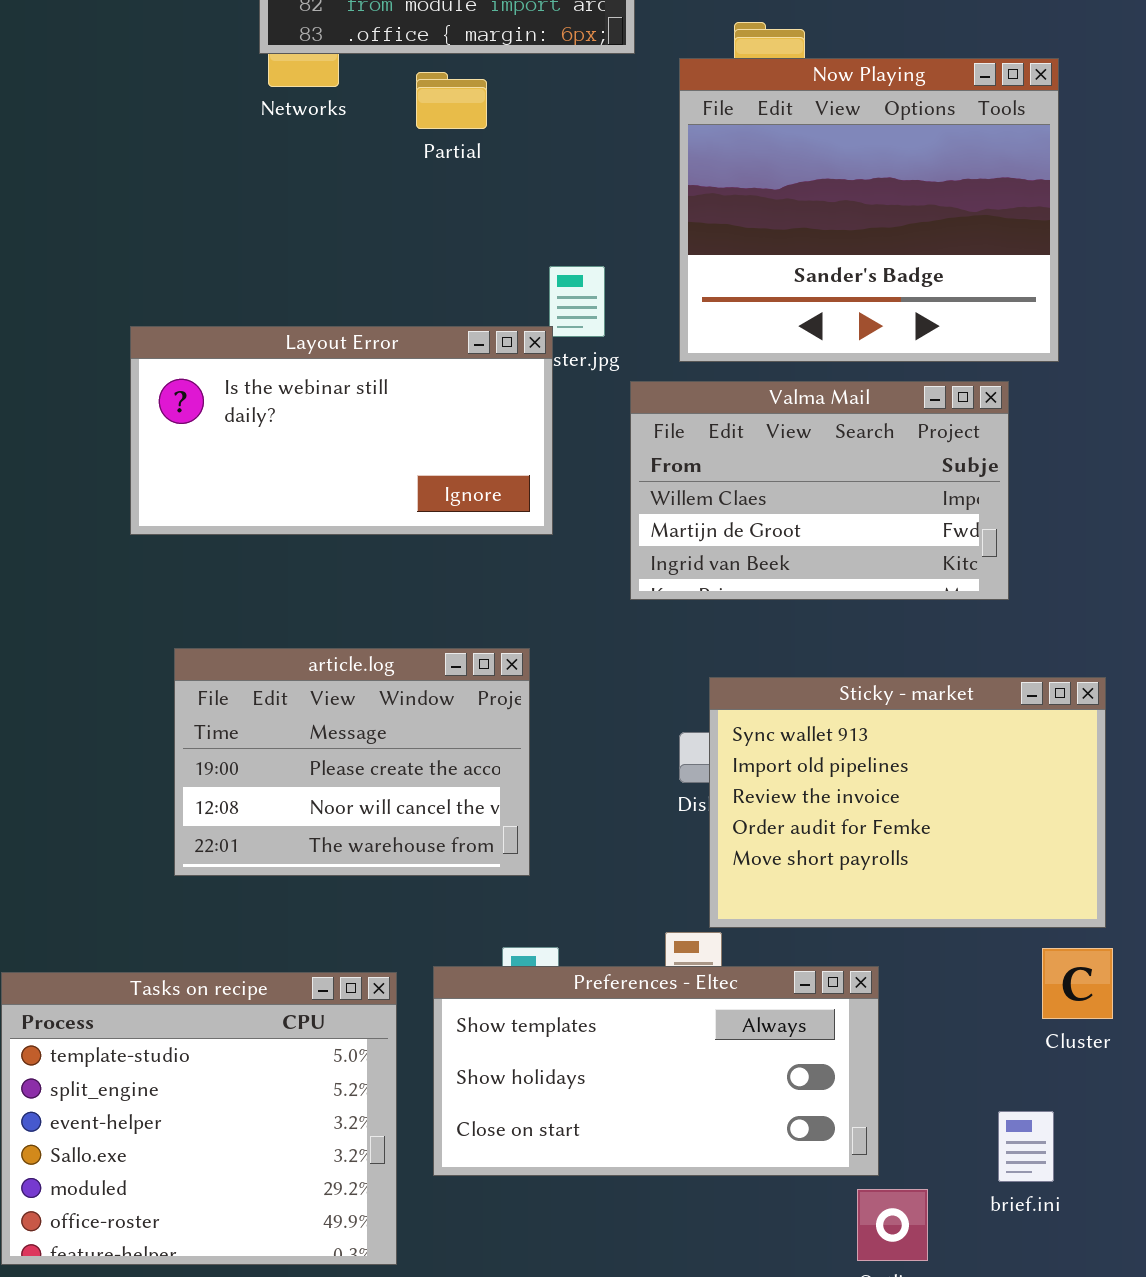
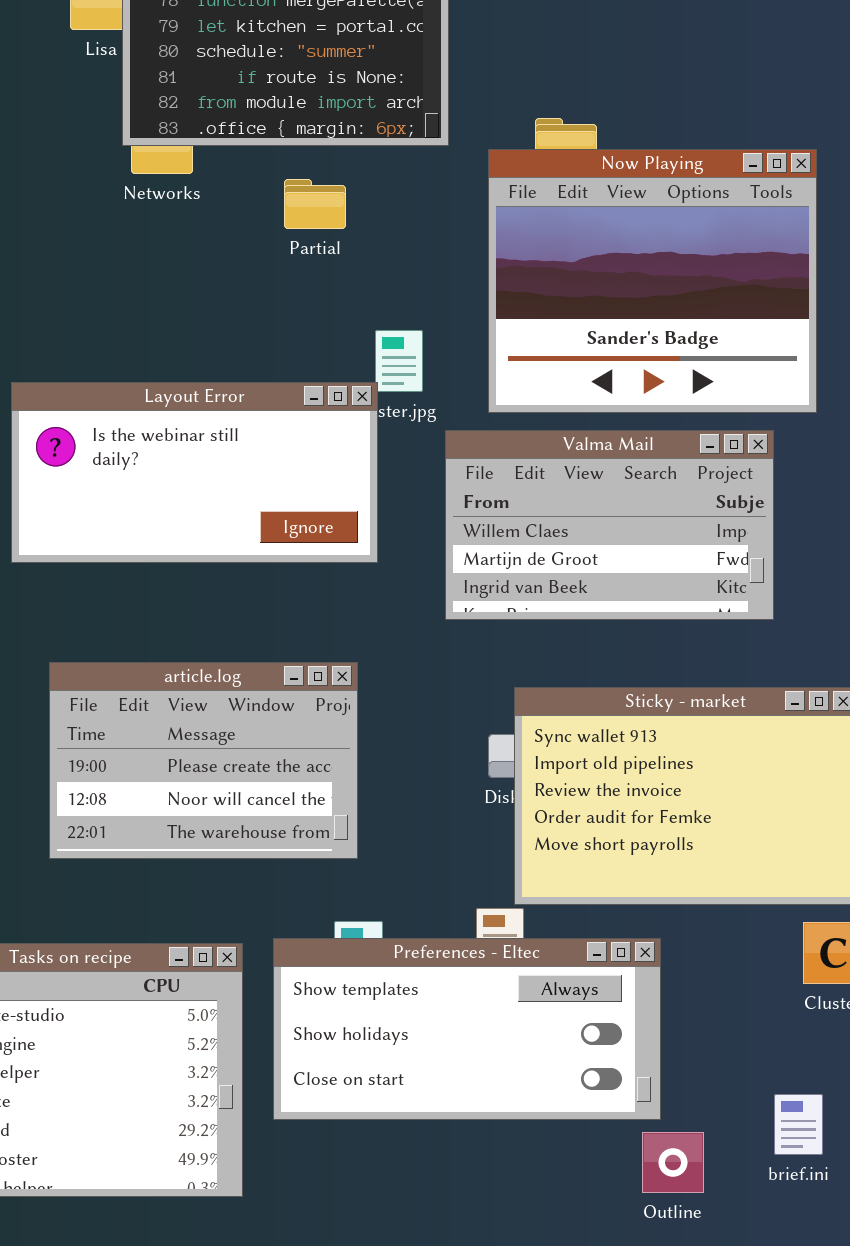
Partial: [416,72,487,129] -> [284,179,346,229], moved
brief.ini: [998,1111,1054,1182] -> [774,1094,823,1155], moved

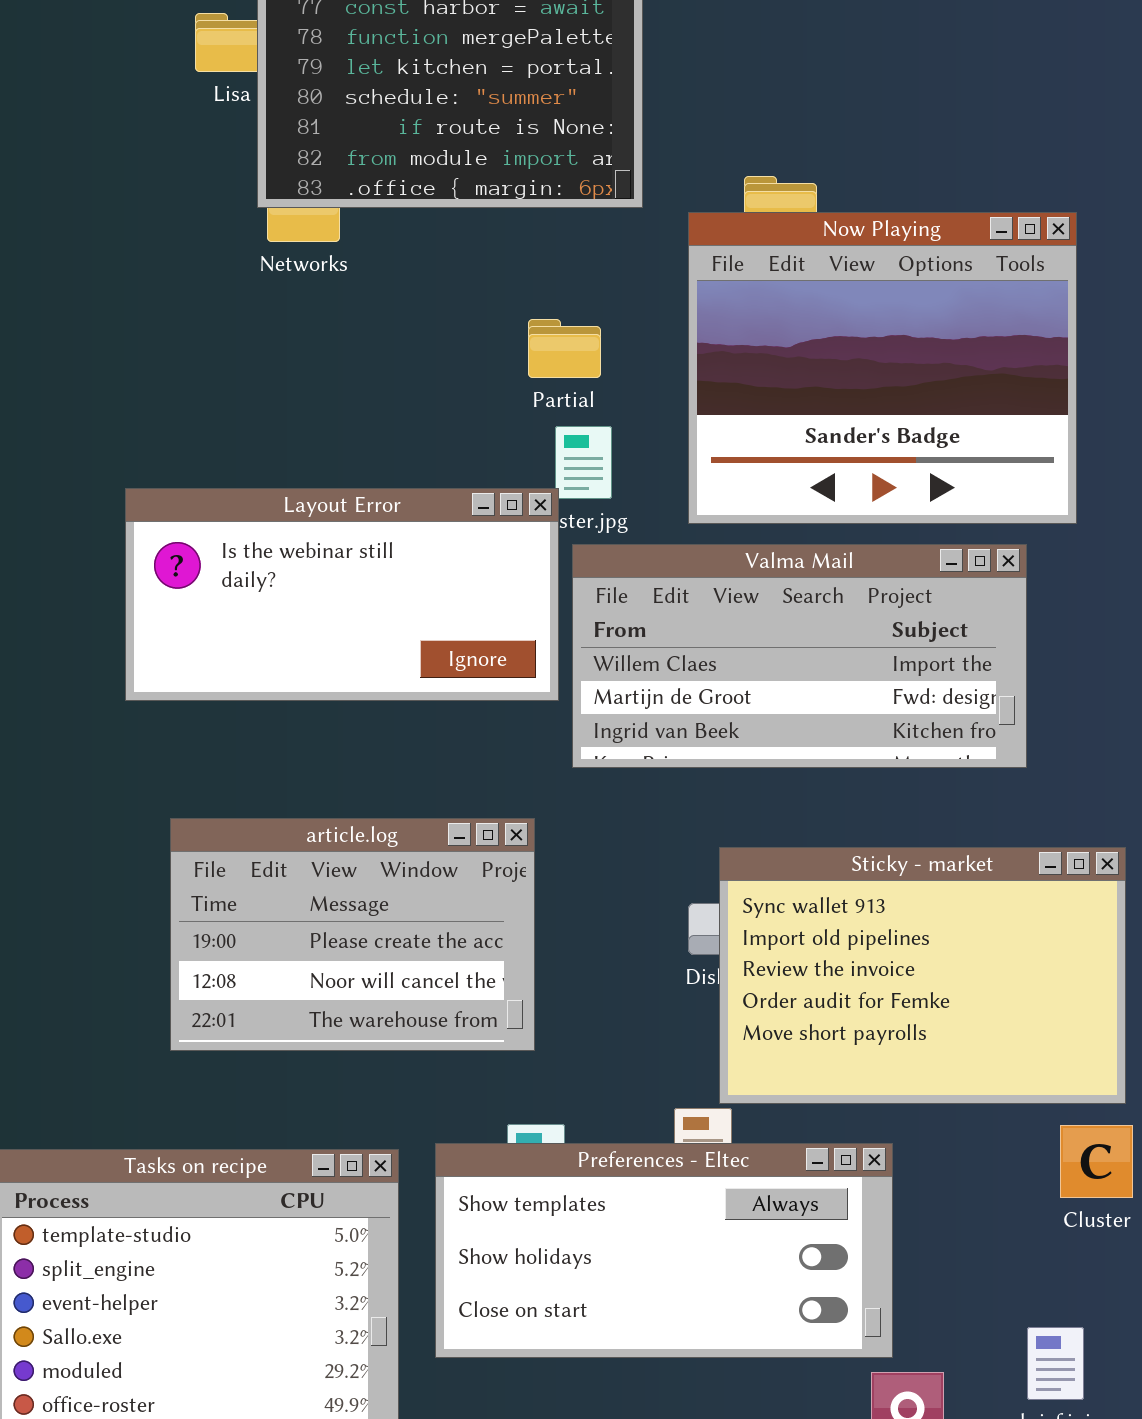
Partial: [284,179,346,229] -> [528,319,601,378], moved
Valma Mail: [445,430,774,620] -> [572,544,1027,768], resized

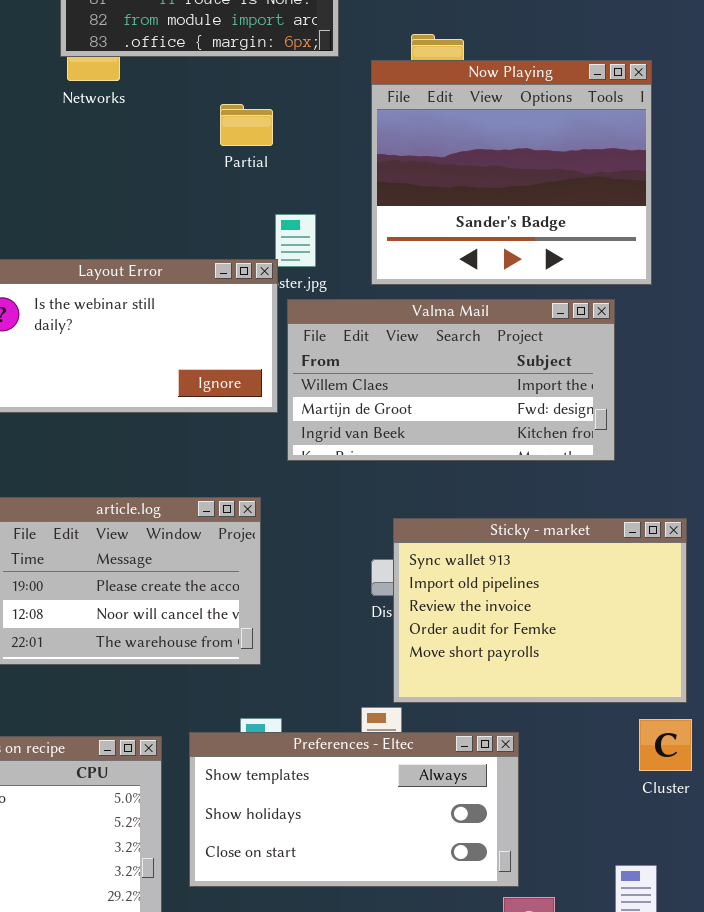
Partial: [528,319,601,378] -> [220,104,273,146], moved

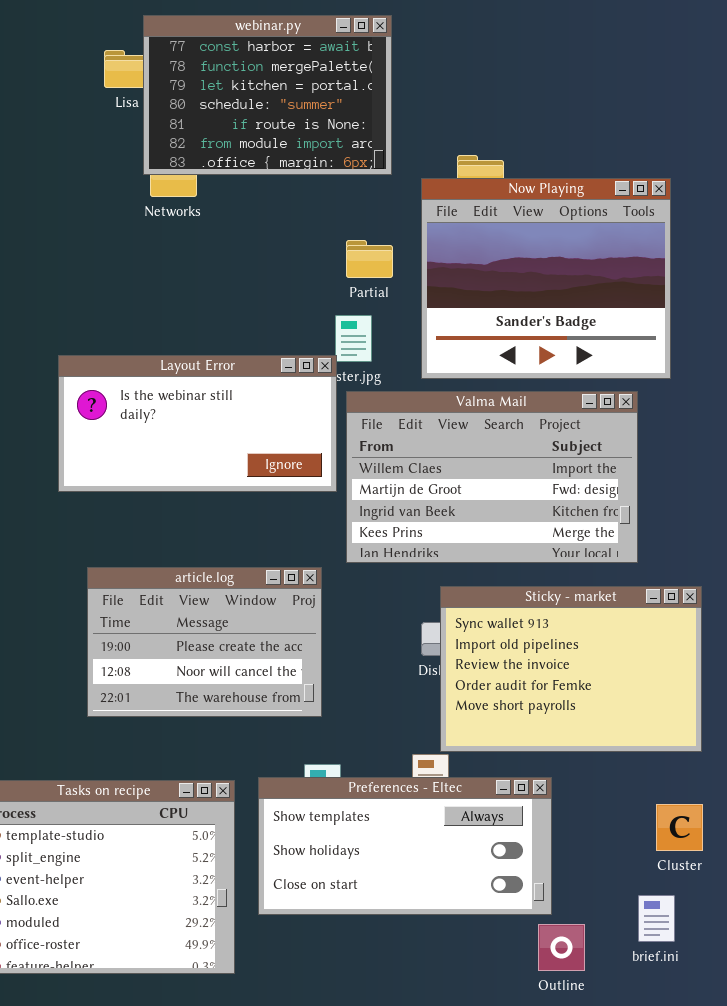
Partial: [220,104,273,146] -> [346,240,393,278], moved
Valma Mail: [287,299,615,461] -> [346,391,638,563], resized
Cluster: [639,719,692,771] -> [656,804,703,851], moved

